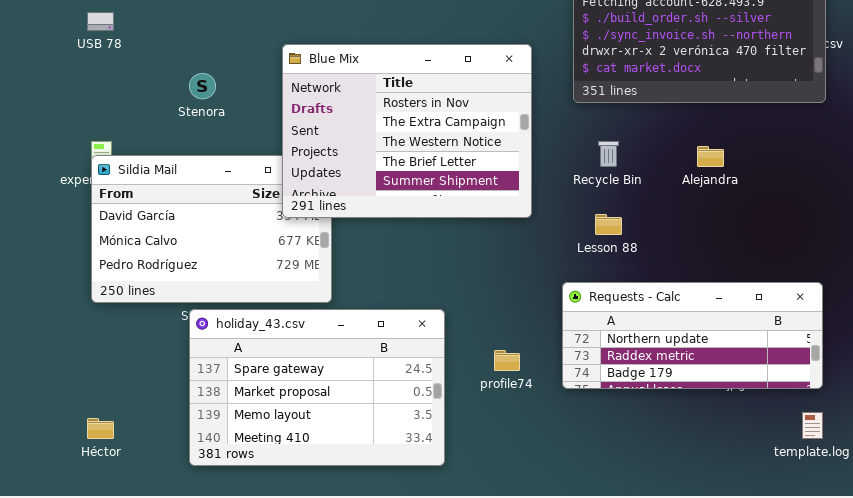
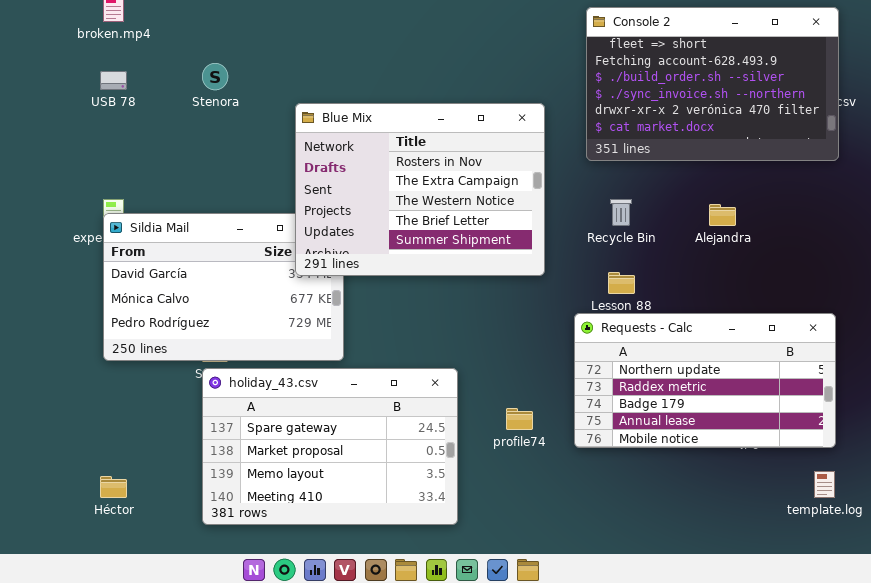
Stenora: [189,73,216,99] -> [202,63,228,90], moved
Requests - Calc: [562,282,823,389] -> [574,313,836,448], resized

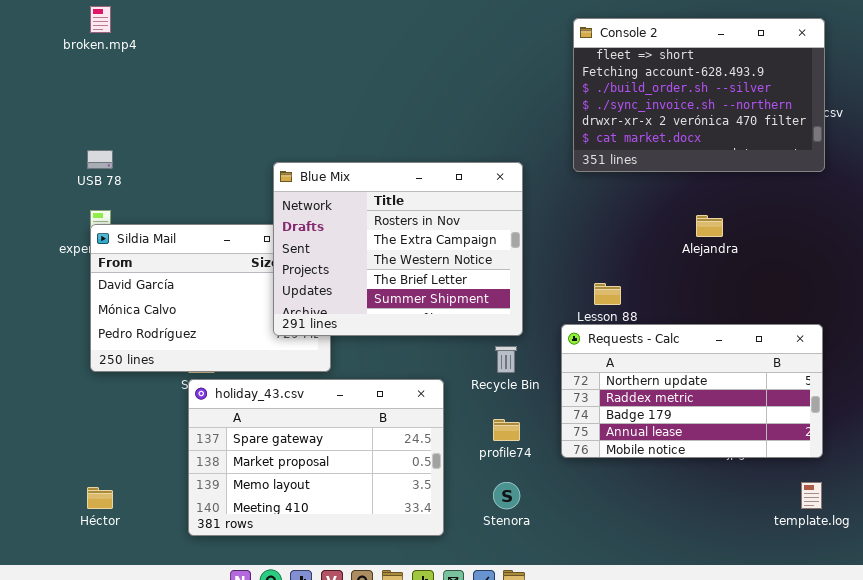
Stenora: [202,63,228,90] -> [493,482,520,509], moved
USB 78: [100,71,127,90] -> [87,150,113,169], moved
Blue Mix: [295,103,545,276] -> [273,162,523,336], moved
Recycle Bin: [610,199,632,226] -> [495,346,517,373], moved

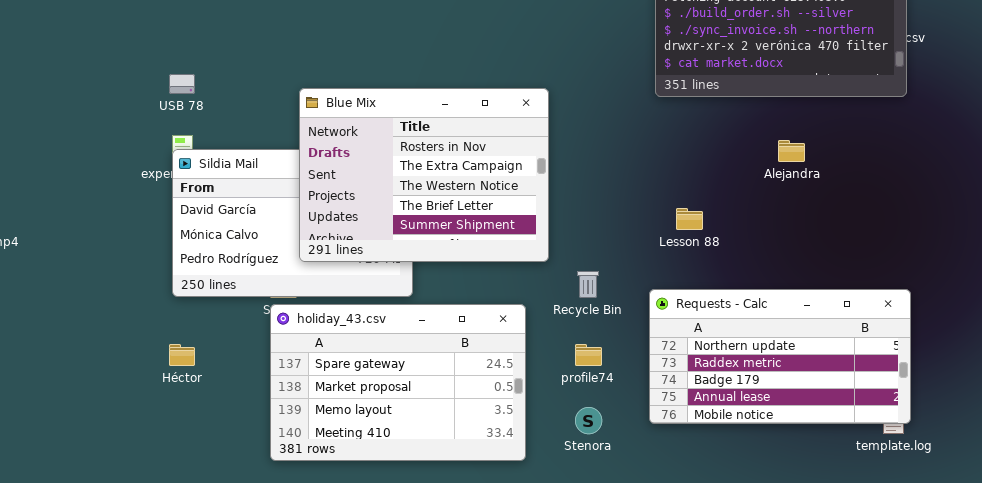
Blue Mix: [273,162,523,336] -> [299,88,549,262], moved
Requests - Calc: [561,324,823,458] -> [649,289,911,424], moved
Héctor: [87,487,113,509] -> [169,344,195,366], moved

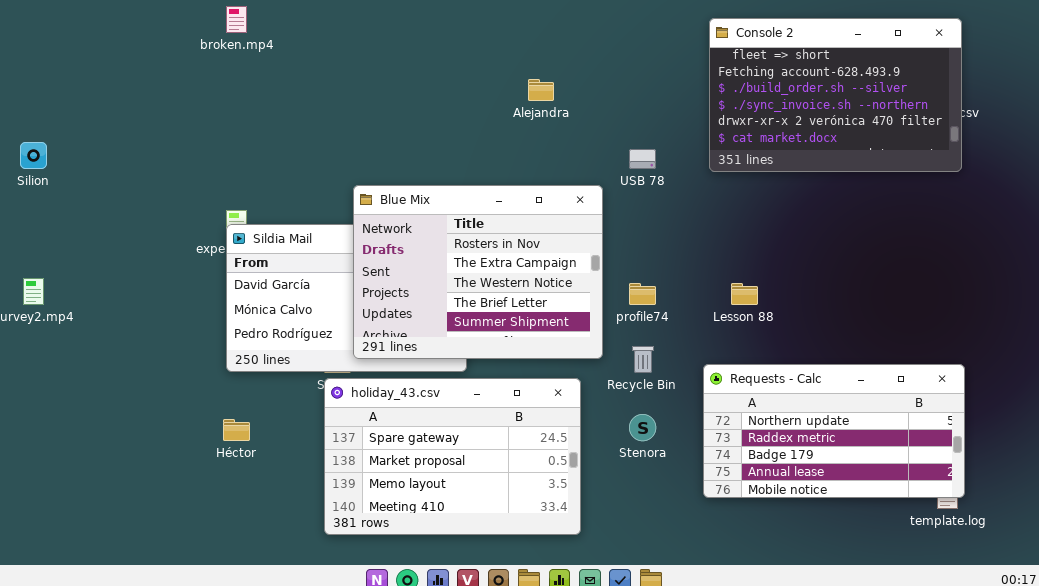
USB 78: [169,74,195,94] -> [629,149,656,169], moved
Blue Mix: [299,88,549,262] -> [353,185,603,359], moved
Alejandra: [778,140,805,162] -> [528,79,554,101], moved
profile74: [575,344,602,366] -> [629,283,656,305], moved
Stenora: [575,407,602,434] -> [629,414,656,441], moved

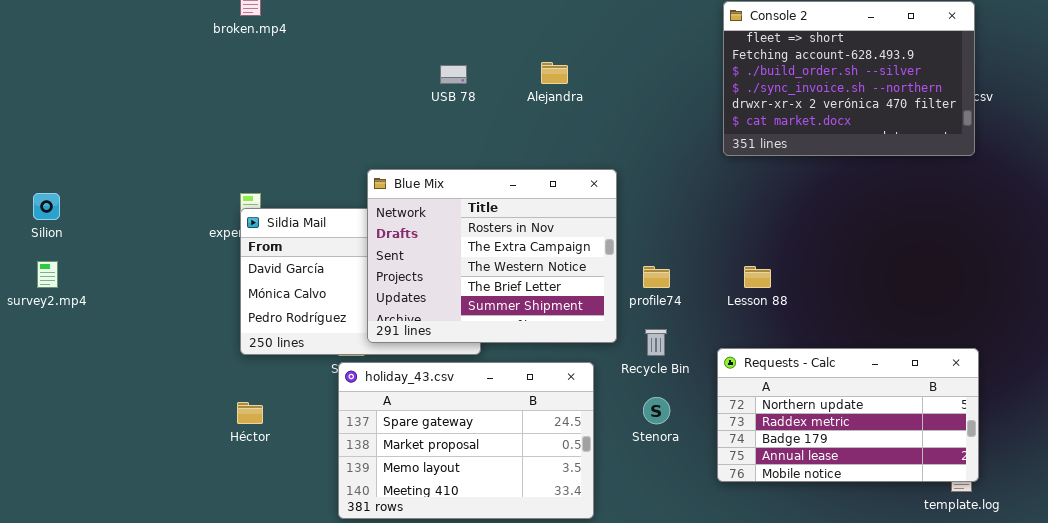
Silion: [20,142,47,169] -> [33,193,60,220], moved
USB 78: [629,149,656,169] -> [440,65,467,84], moved

